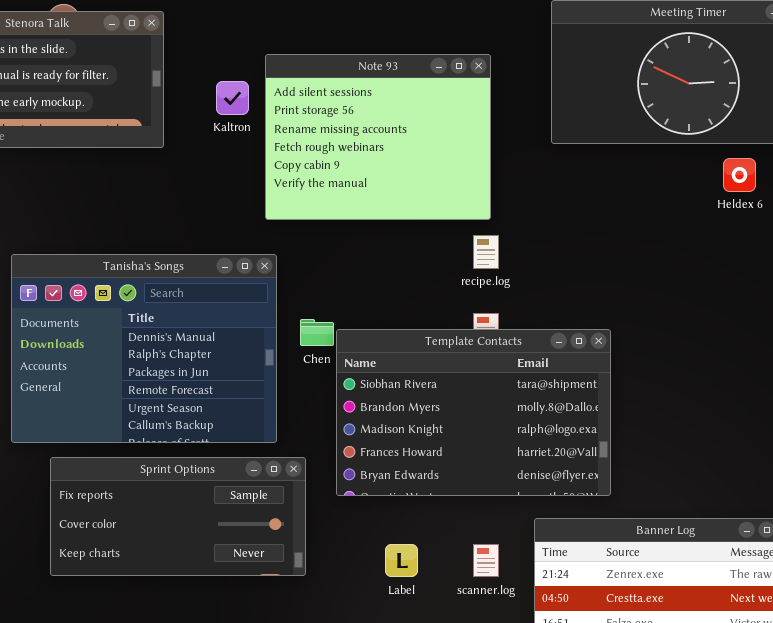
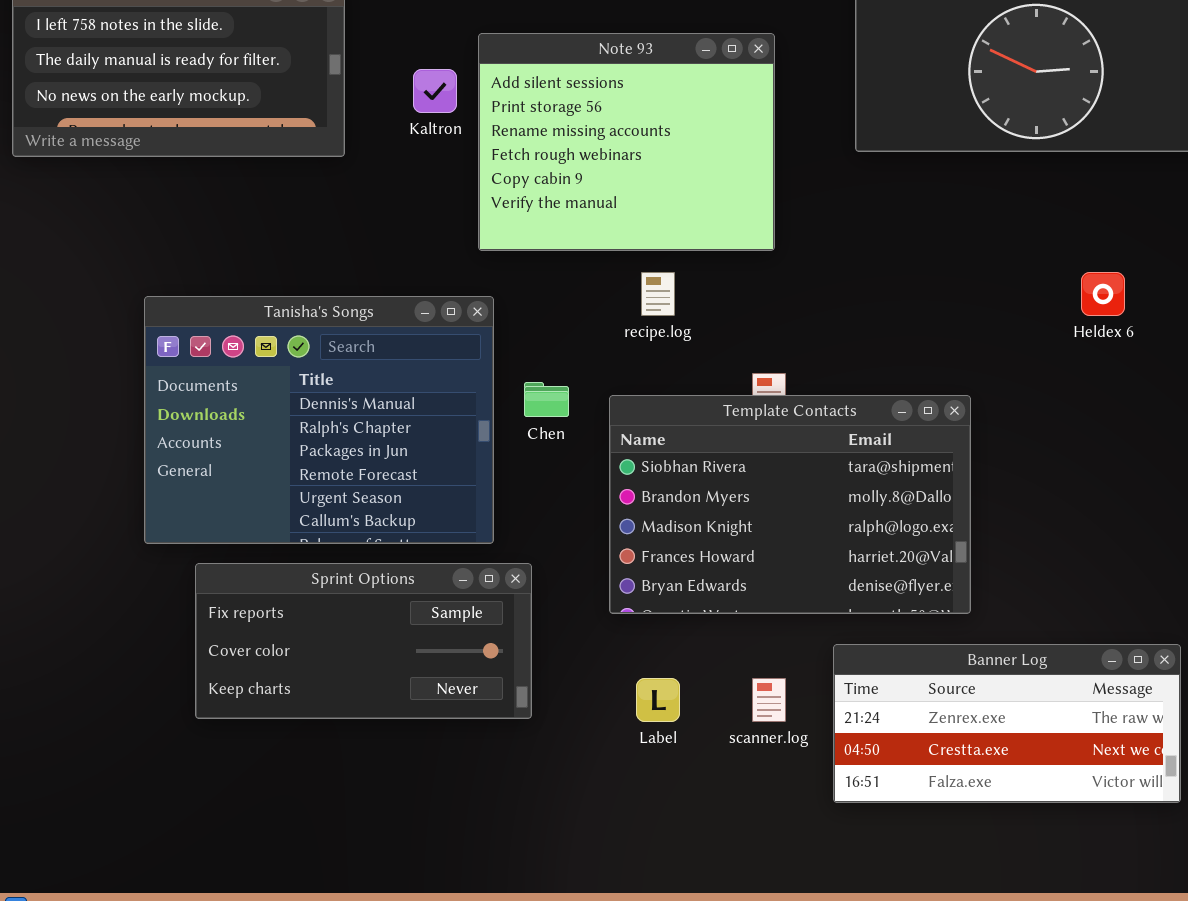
Heldex 6: [723,158,756,192] -> [1081,272,1125,316], moved
recipe.log: [473,235,499,269] -> [641,272,675,316], moved
Template Contacts: [336,329,611,496] -> [609,395,971,614], moved

